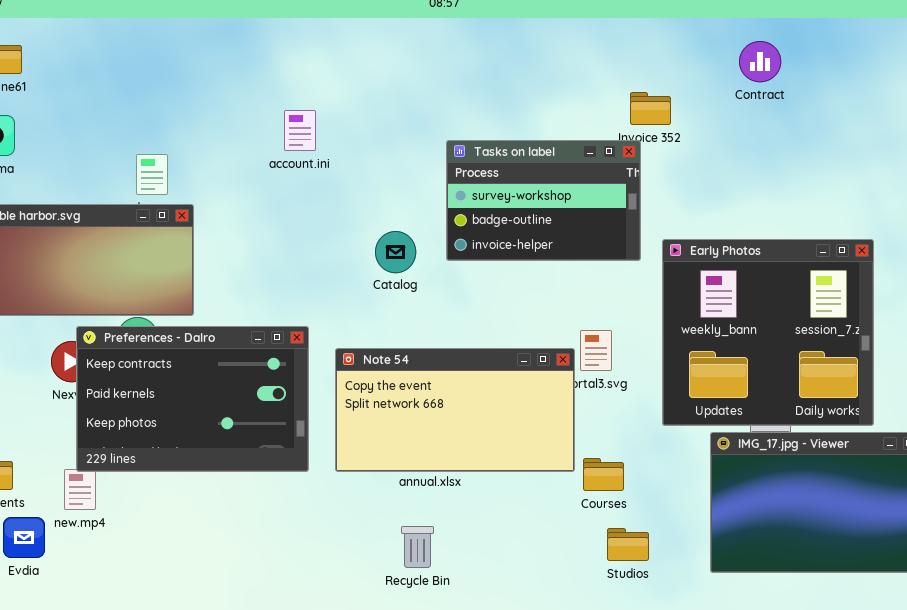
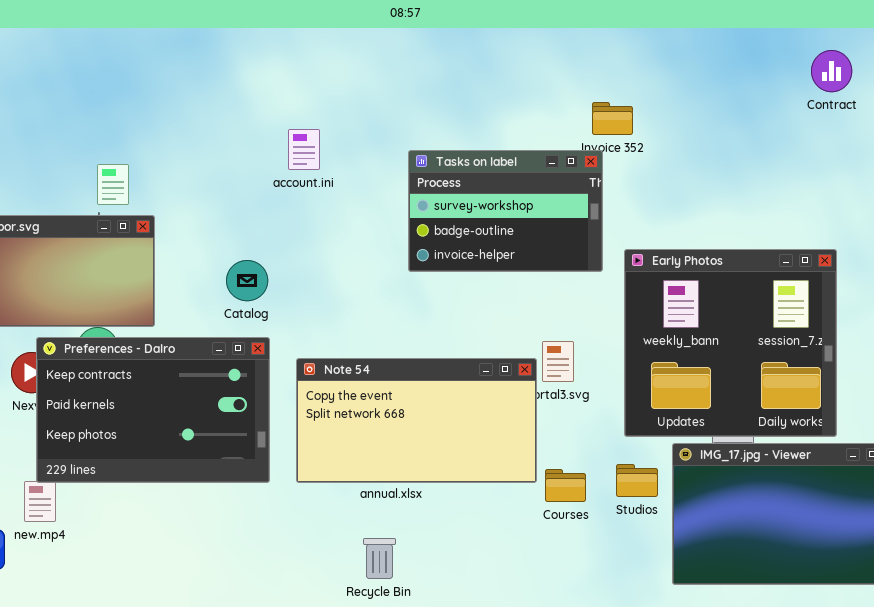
Contract: [739,41,781,82] -> [811,50,852,92], moved
account.ini: [284,110,316,151] -> [288,129,320,170], moved
Catalog: [375,231,416,273] -> [226,260,268,301], moved
Studios: [607,528,649,561] -> [616,464,658,497], moved

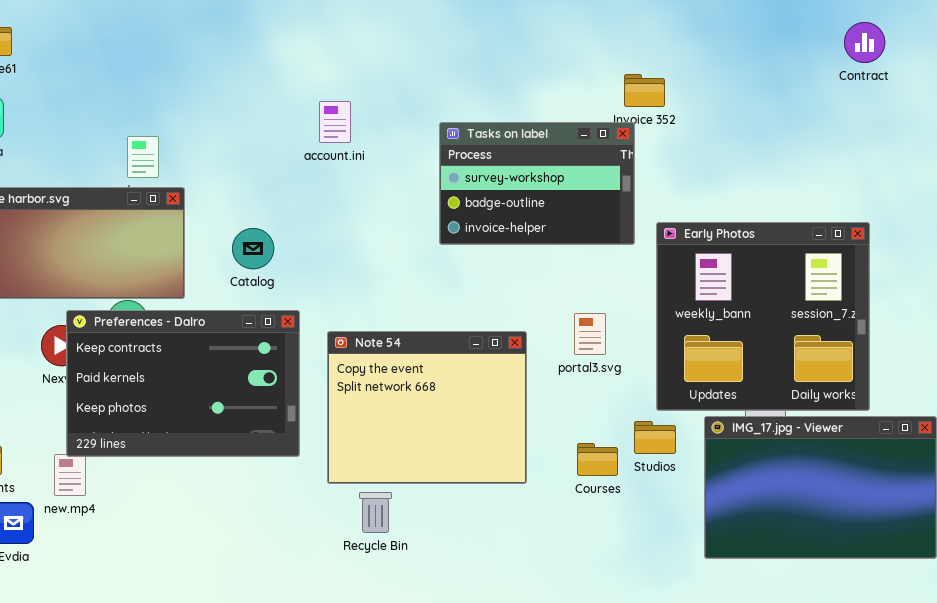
Catalog: [226,260,268,301] -> [232,228,274,269], moved
Note 54: [296,358,537,483] -> [327,331,527,484], resized
Studios: [616,464,658,497] -> [634,421,676,454], moved
Recycle Bin: [363,538,396,579] -> [359,492,392,533], moved

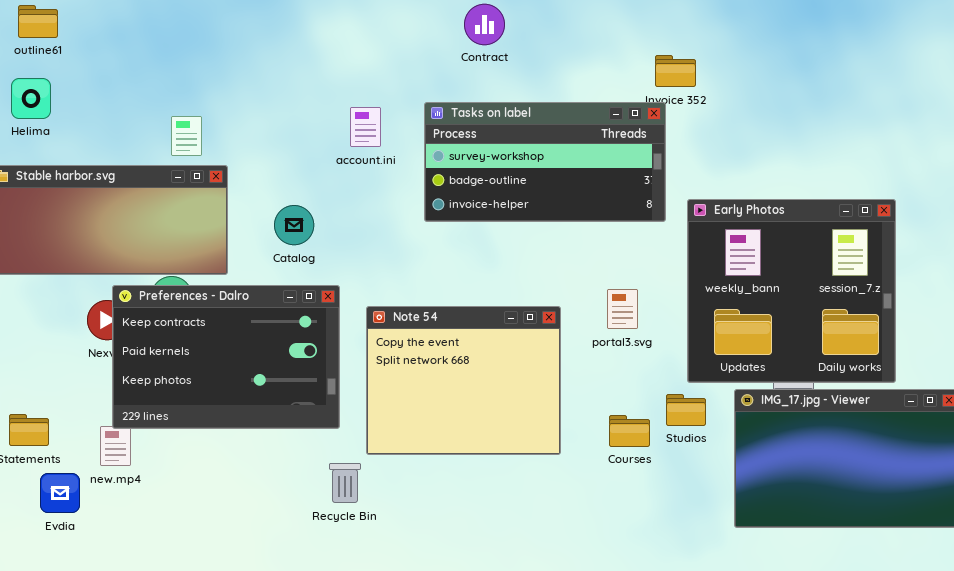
Contract: [844,22,885,63] -> [464,4,505,45], moved
account.ini: [319,101,351,143] -> [350,107,381,147], moved
Tasks on label: [439,122,635,245] -> [424,102,666,222], resized
Recycle Bin: [359,492,392,533] -> [329,463,361,503], moved

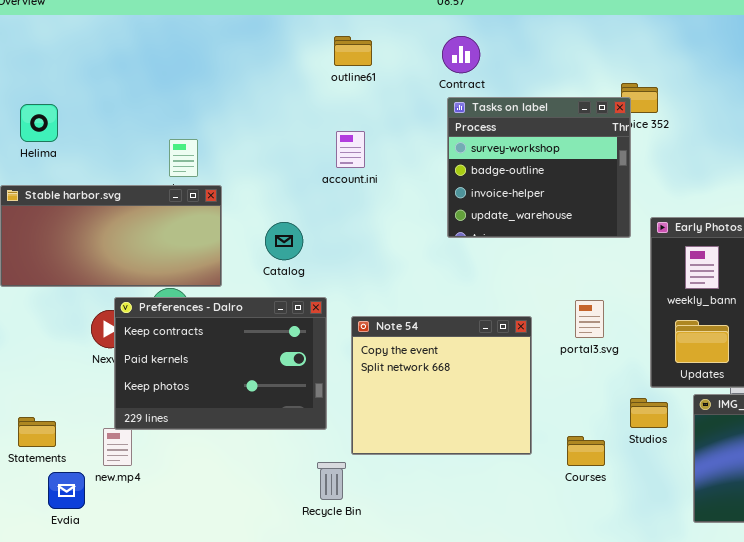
outline61: [18,5,58,38] -> [334,36,372,66], moved
Tasks on label: [424,102,666,222] -> [447,97,631,238], resized
Courses: [609,415,650,447] -> [567,436,605,466], moved

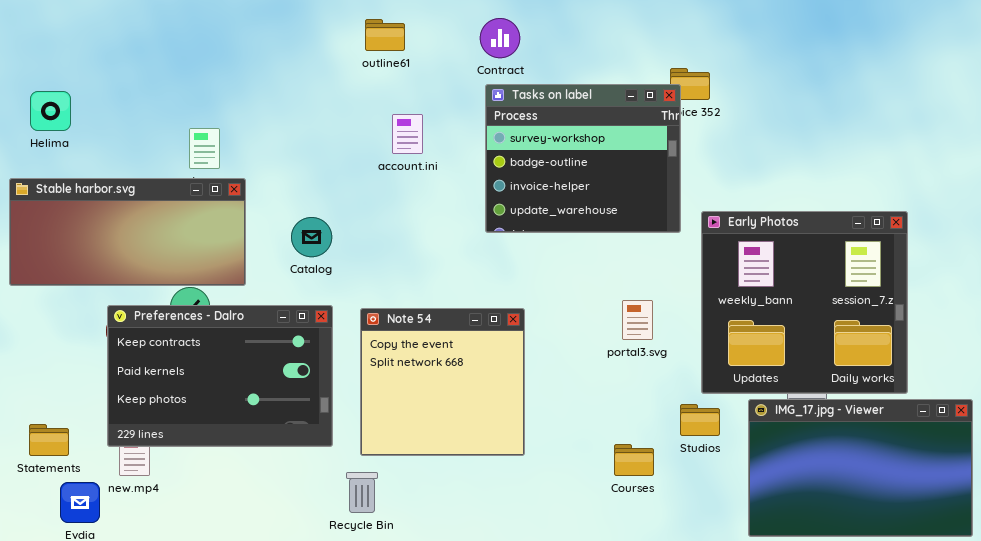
account.ini: [336,131,365,168] -> [392,114,423,154], moved
Preferences - Dalro: [114,297,327,430] -> [107,305,333,447], moved
Note 54: [351,316,532,455] -> [360,308,525,456], moved, resized

